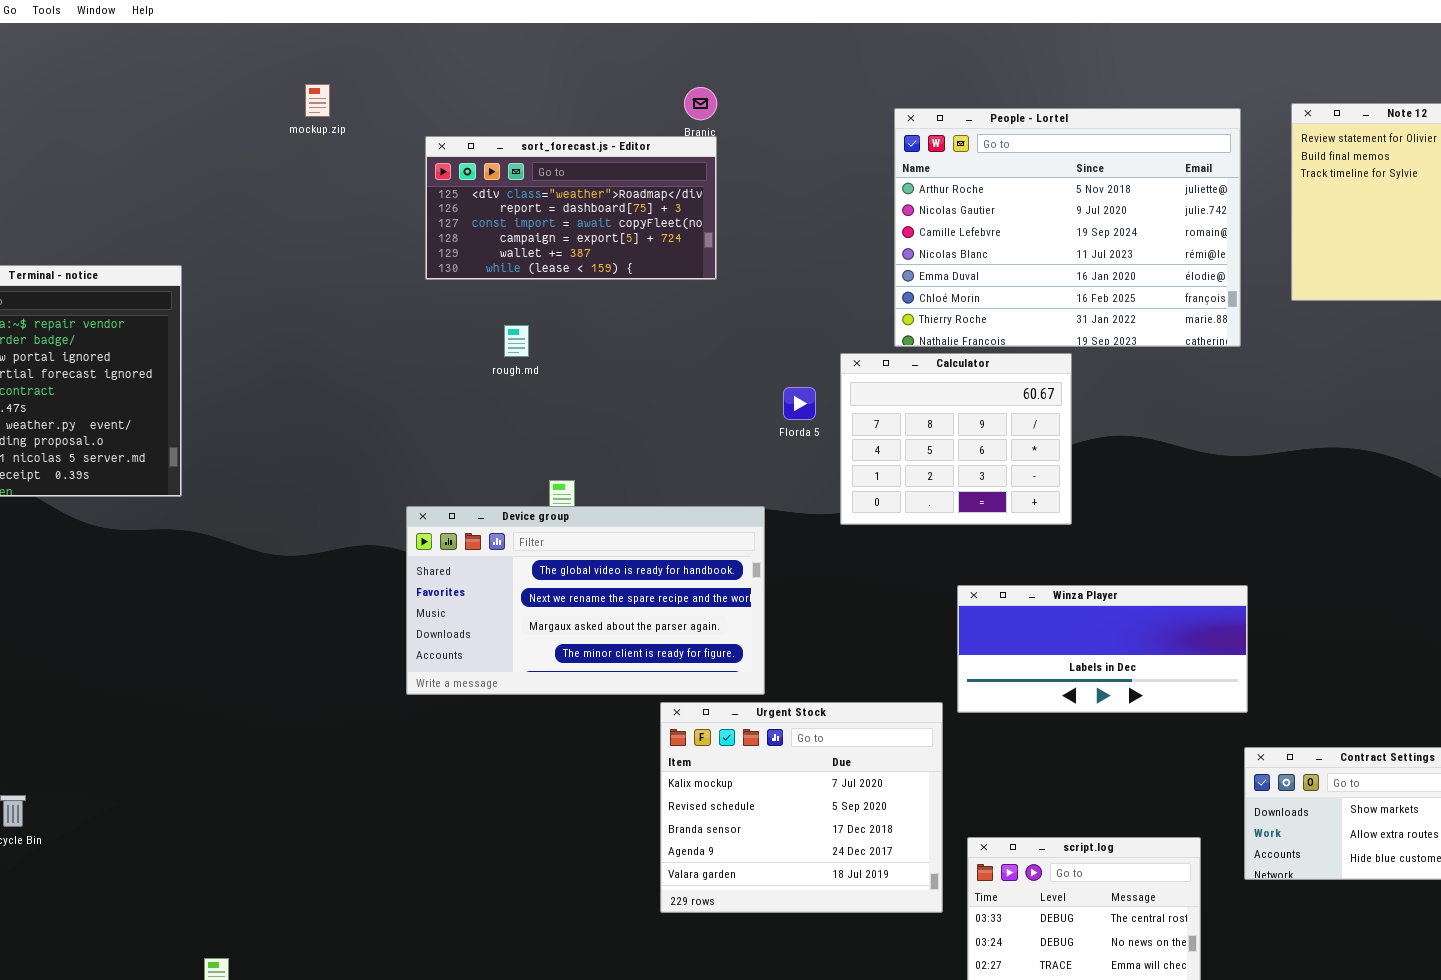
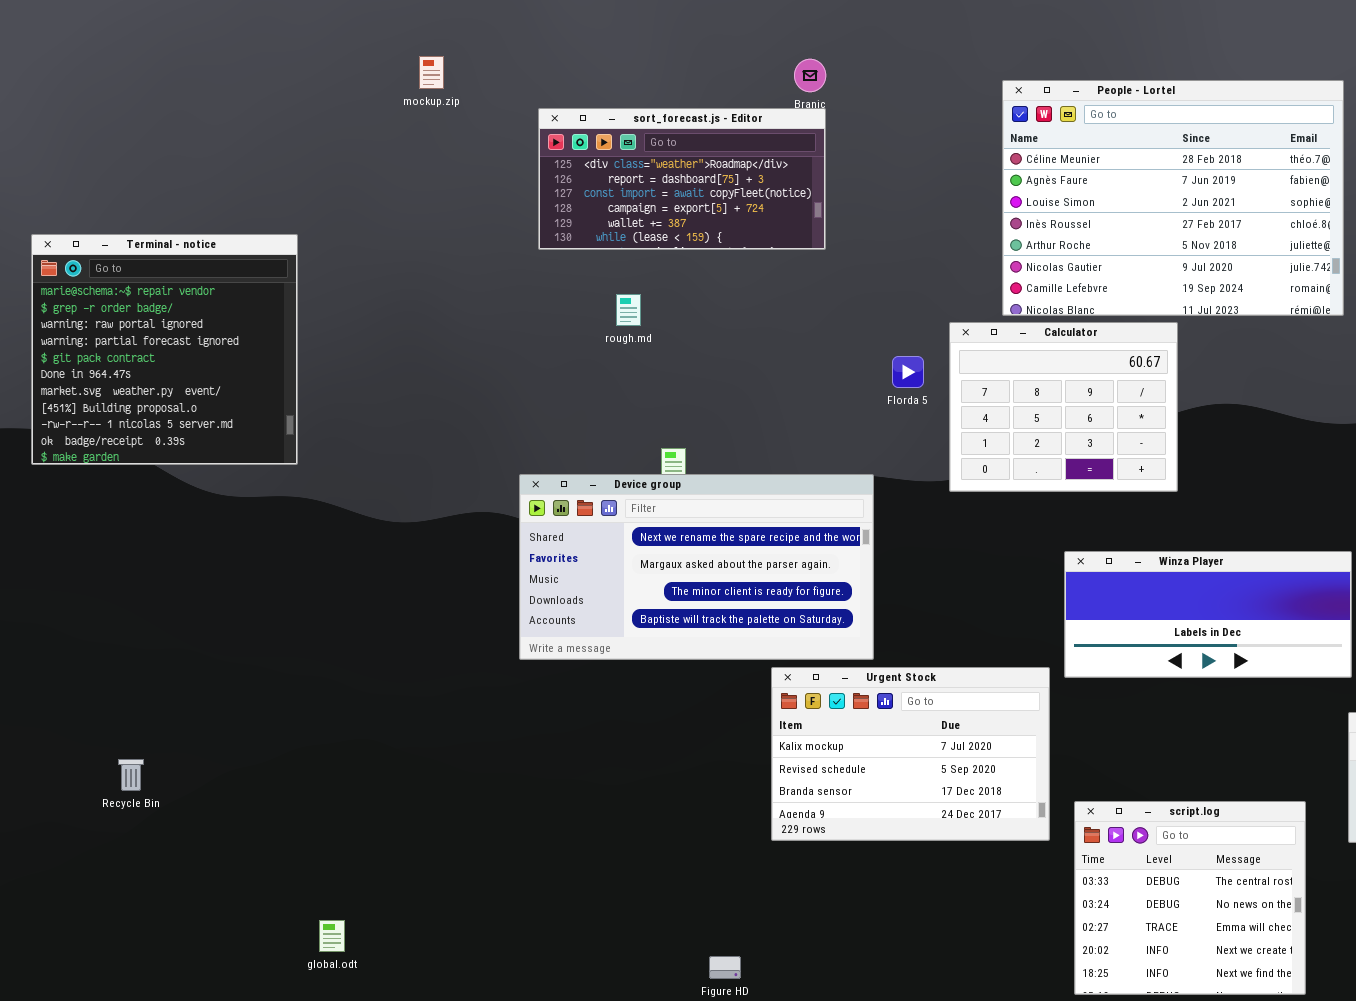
People - Lortel: [894,108,1241,347] -> [1002,80,1344,316], scrolled up 4 rows
Device group: [406,506,765,695] -> [519,474,874,660], scrolled down 1 row
Urgent Stock: [660,702,943,913] -> [771,667,1050,841], resized

